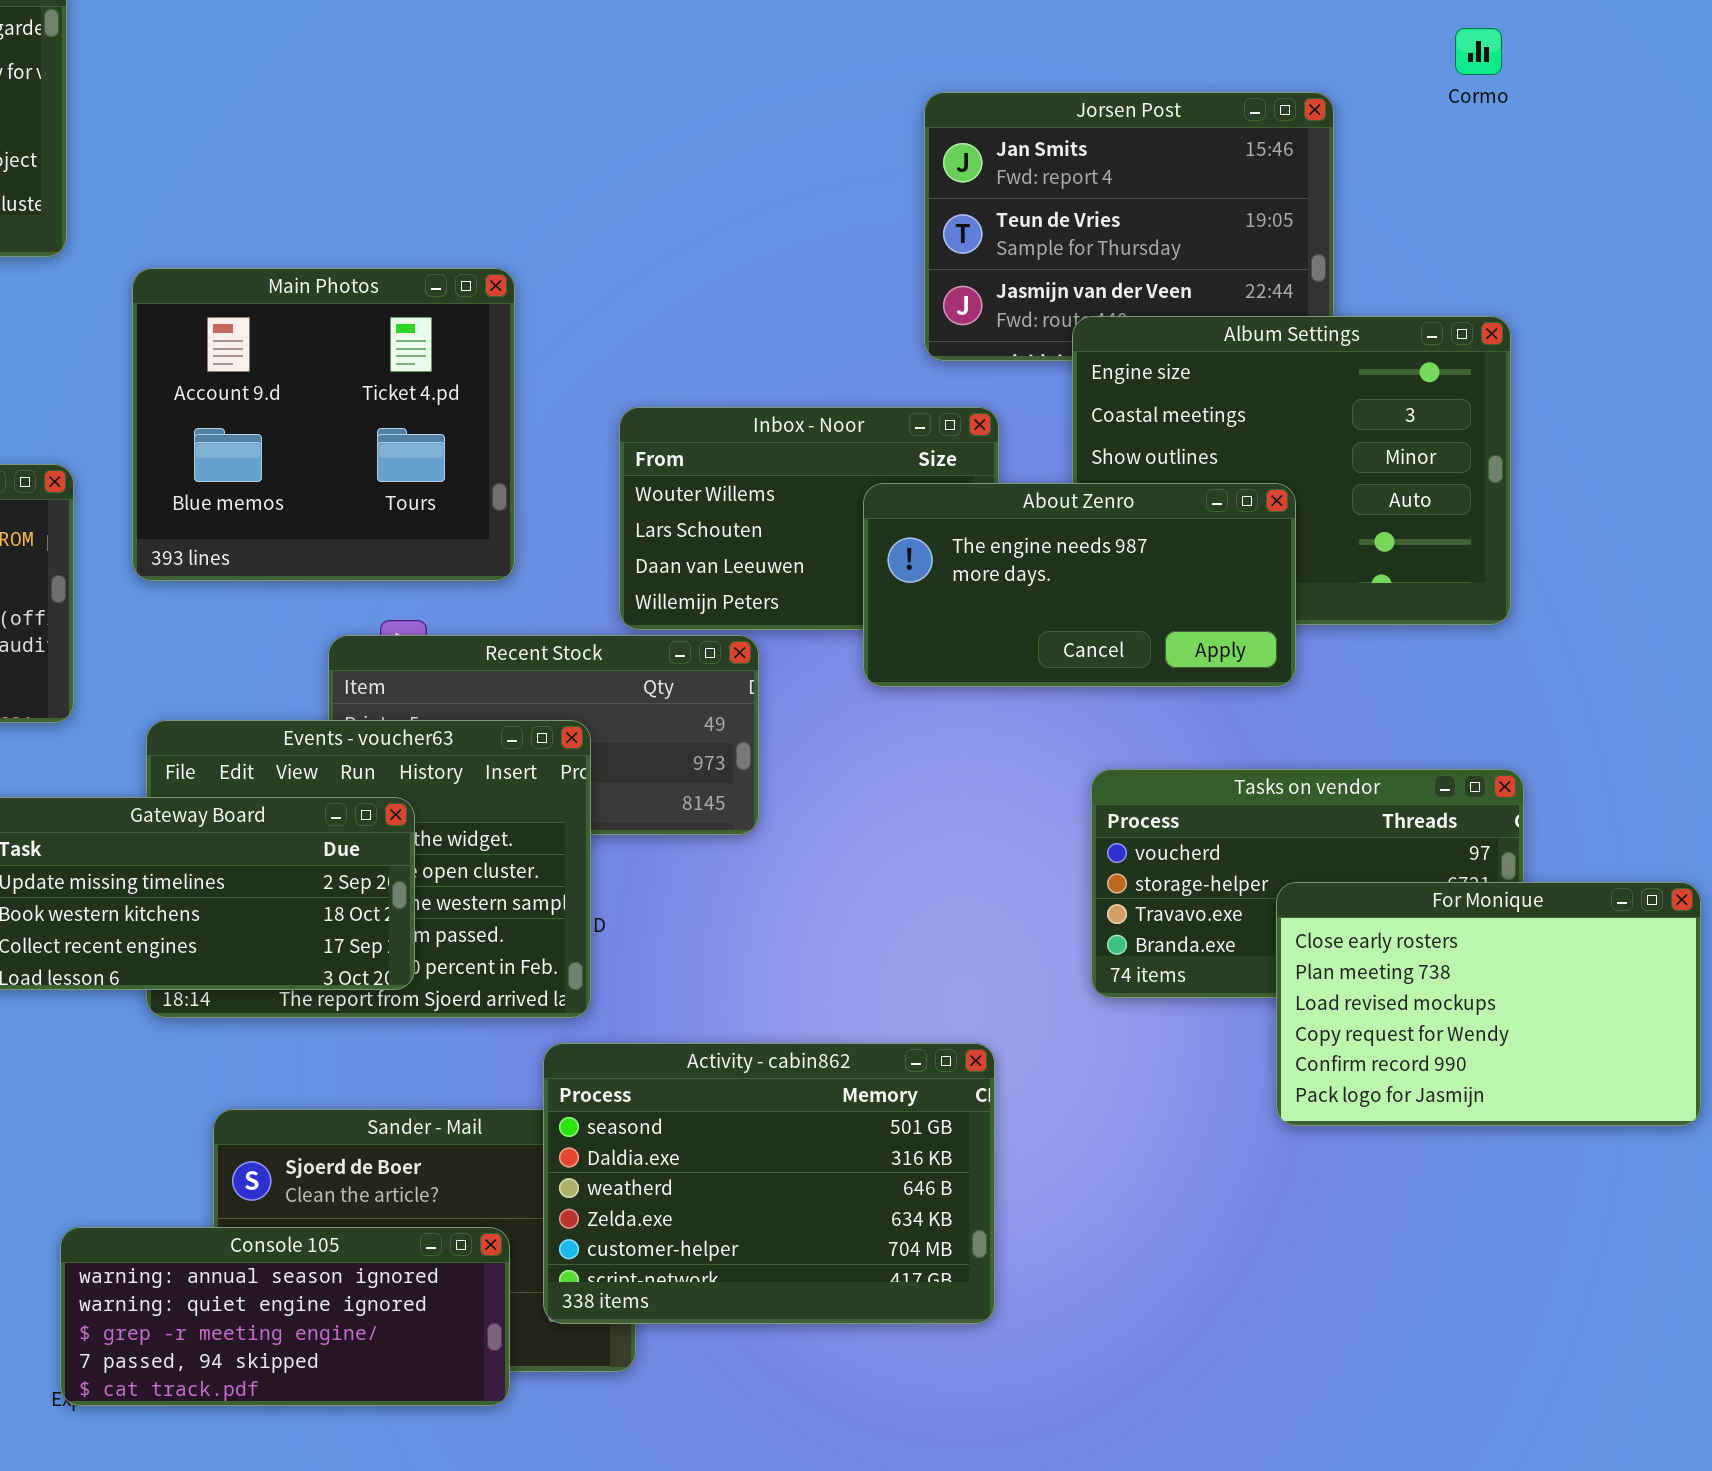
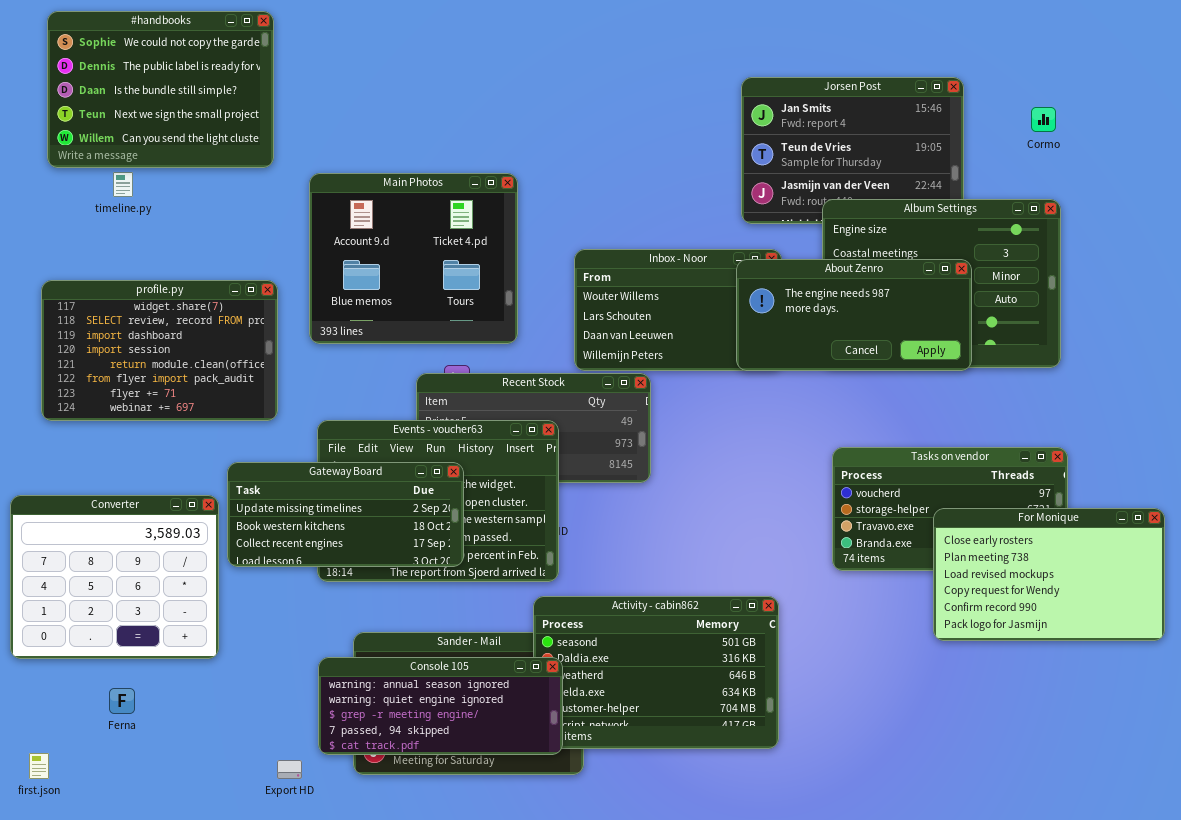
Cormo: [1455,28,1502,75] -> [1031,107,1056,132], moved
About Zenro: [863,483,1296,687] -> [736,259,972,371], moved
Console 105: [60,1227,510,1406] -> [318,657,563,755], moved

